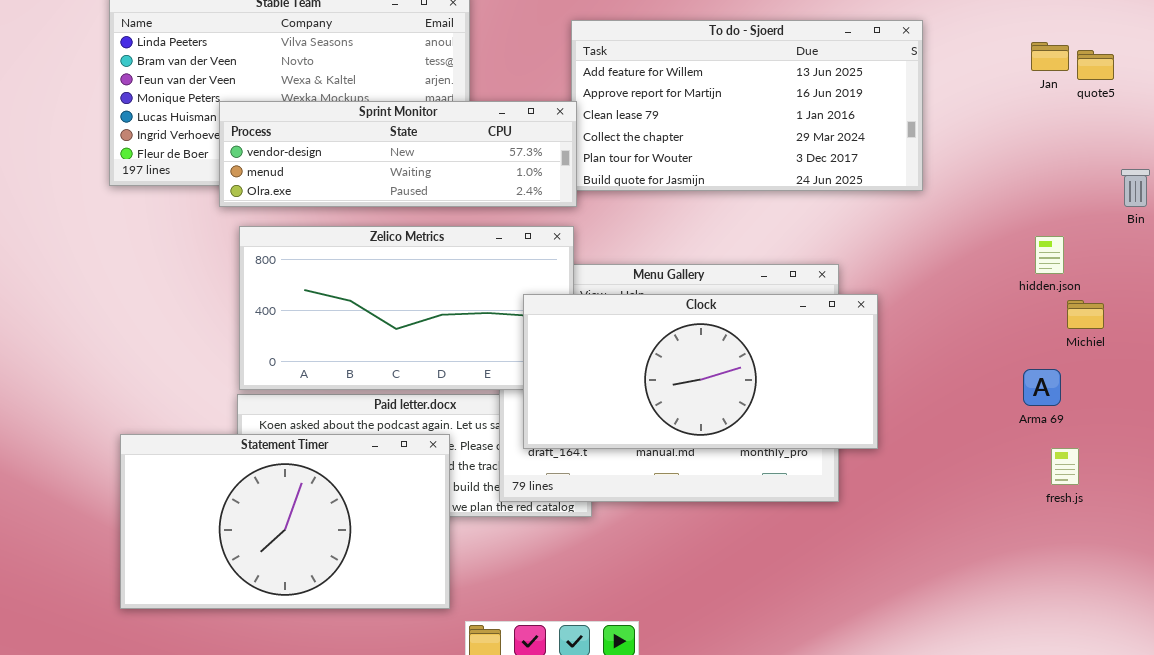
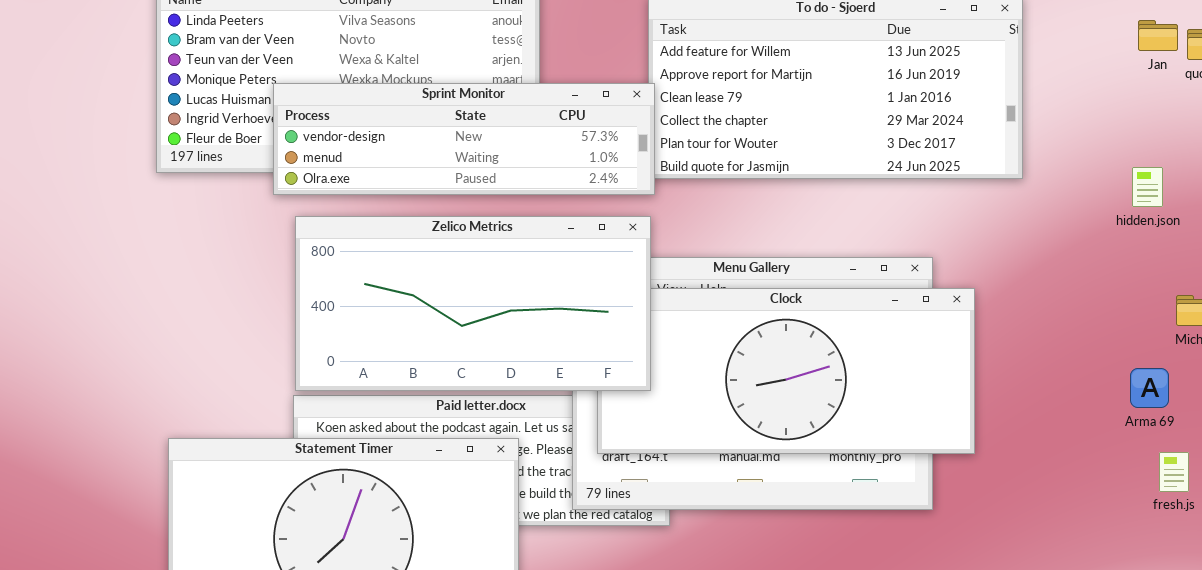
Zelico Metrics: [239,226,574,390] -> [295,216,651,391], raised
hidden.json: [1035,236,1064,274] -> [1132,167,1163,207], moved

